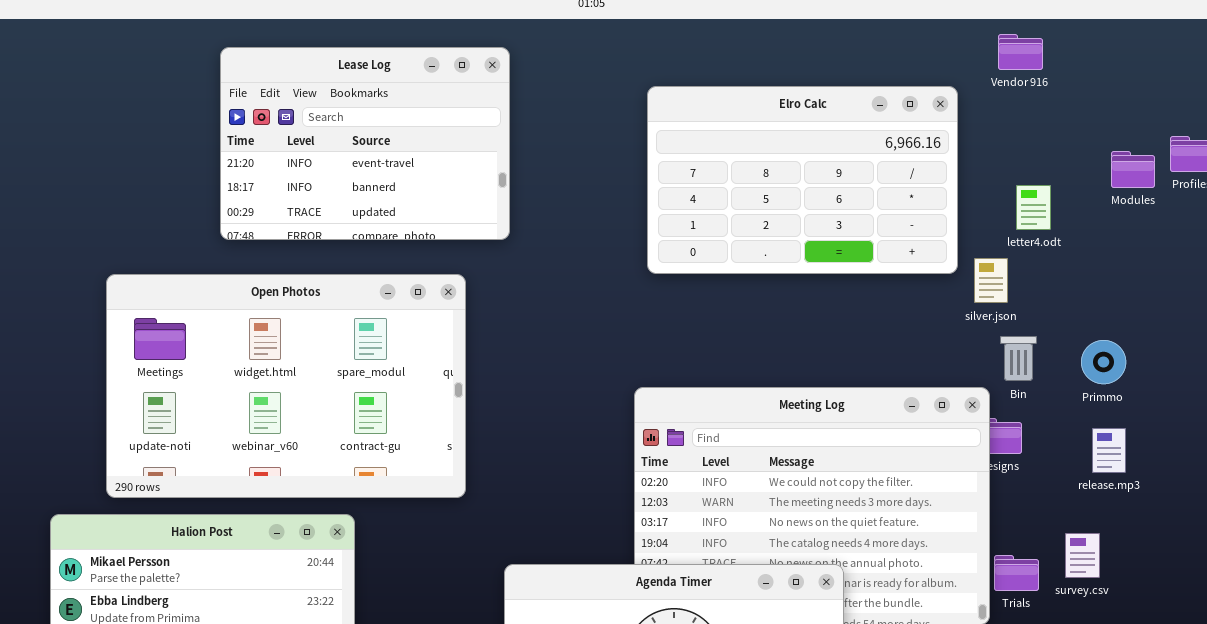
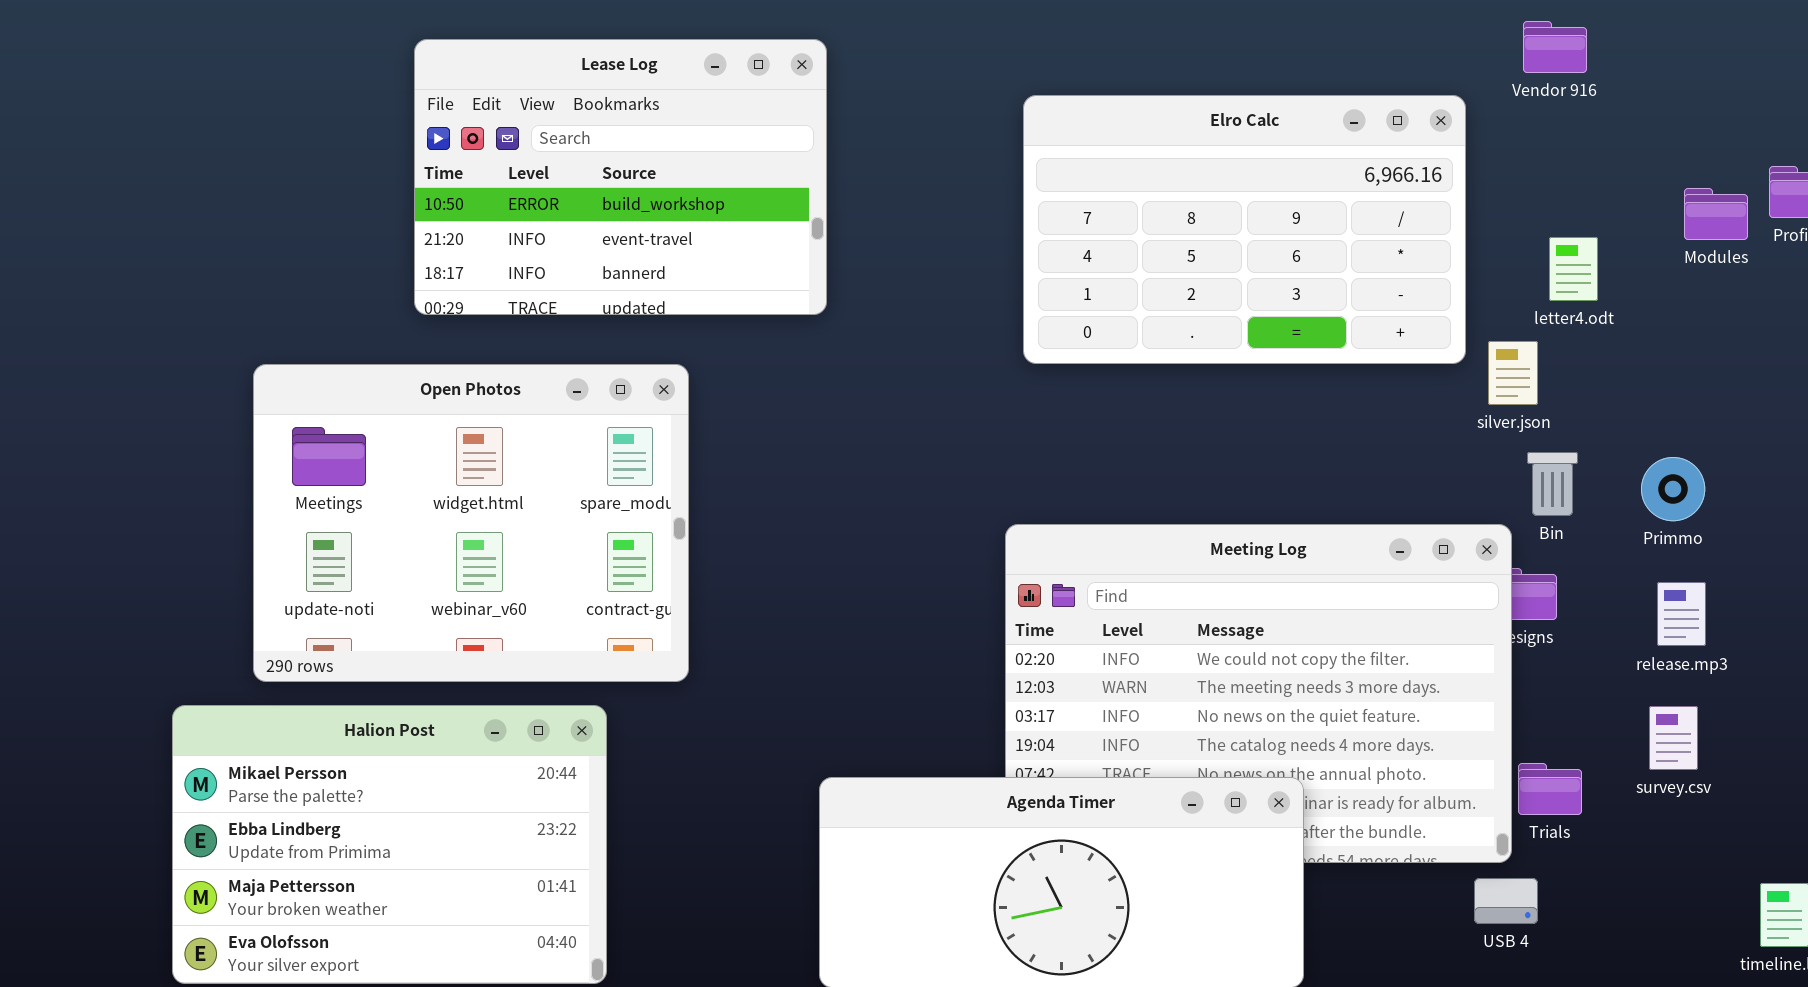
Lease Log: [220,47,510,240] -> [414,39,827,315], scrolled up 1 row
Open Photos: [106,274,466,498] -> [253,364,689,682], resized
survey.csv: [1065,533,1100,578] -> [1649,706,1698,770], moved

